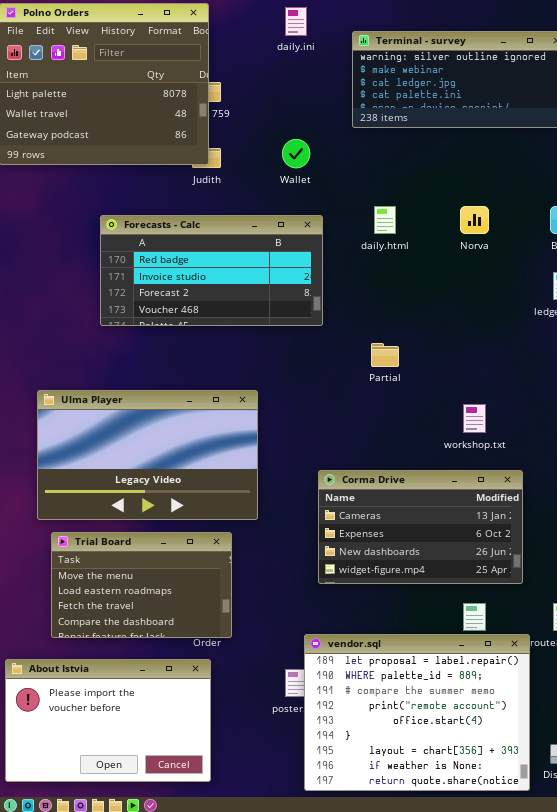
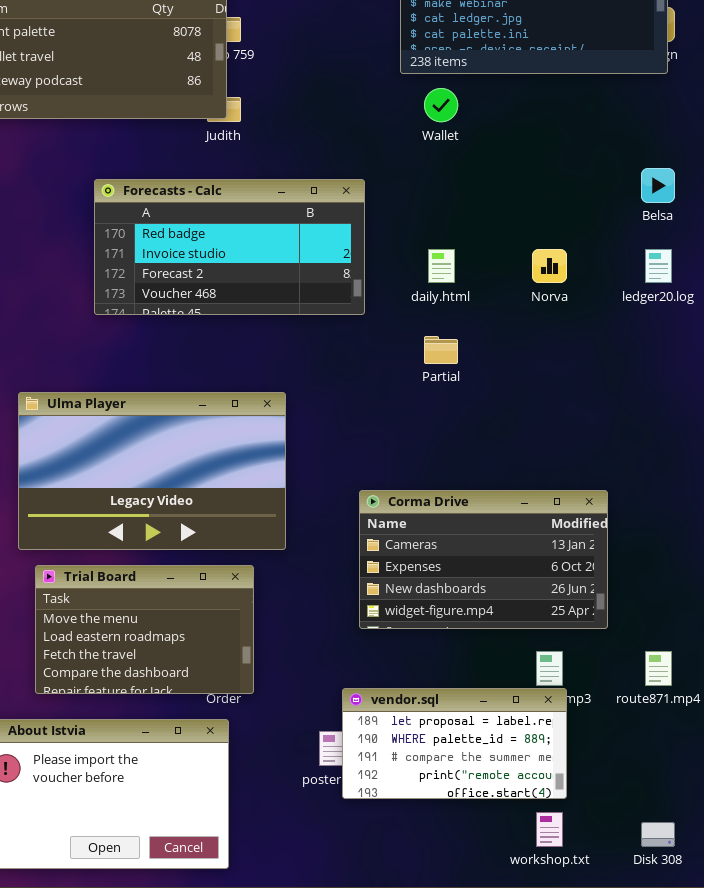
Wallet: [282,139,310,168] -> [424,88,458,122], moved
daily.html: [374,206,396,234] -> [428,249,455,283], moved
Norva: [460,206,489,234] -> [532,249,567,283], moved
workshop.txt: [463,404,486,433] -> [536,812,563,847], moved
vendor.sql: [304,634,530,791] -> [342,688,567,799], resized

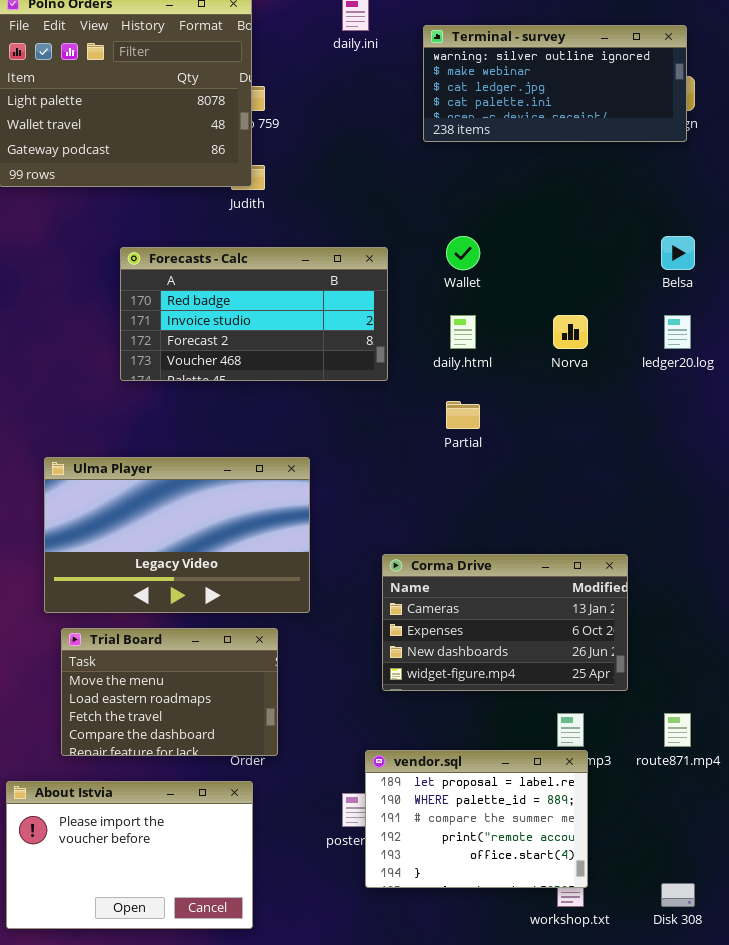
Wallet: [424,88,458,122] -> [446,236,480,270], moved
vendor.sql: [342,688,567,799] -> [365,750,588,888], resized

